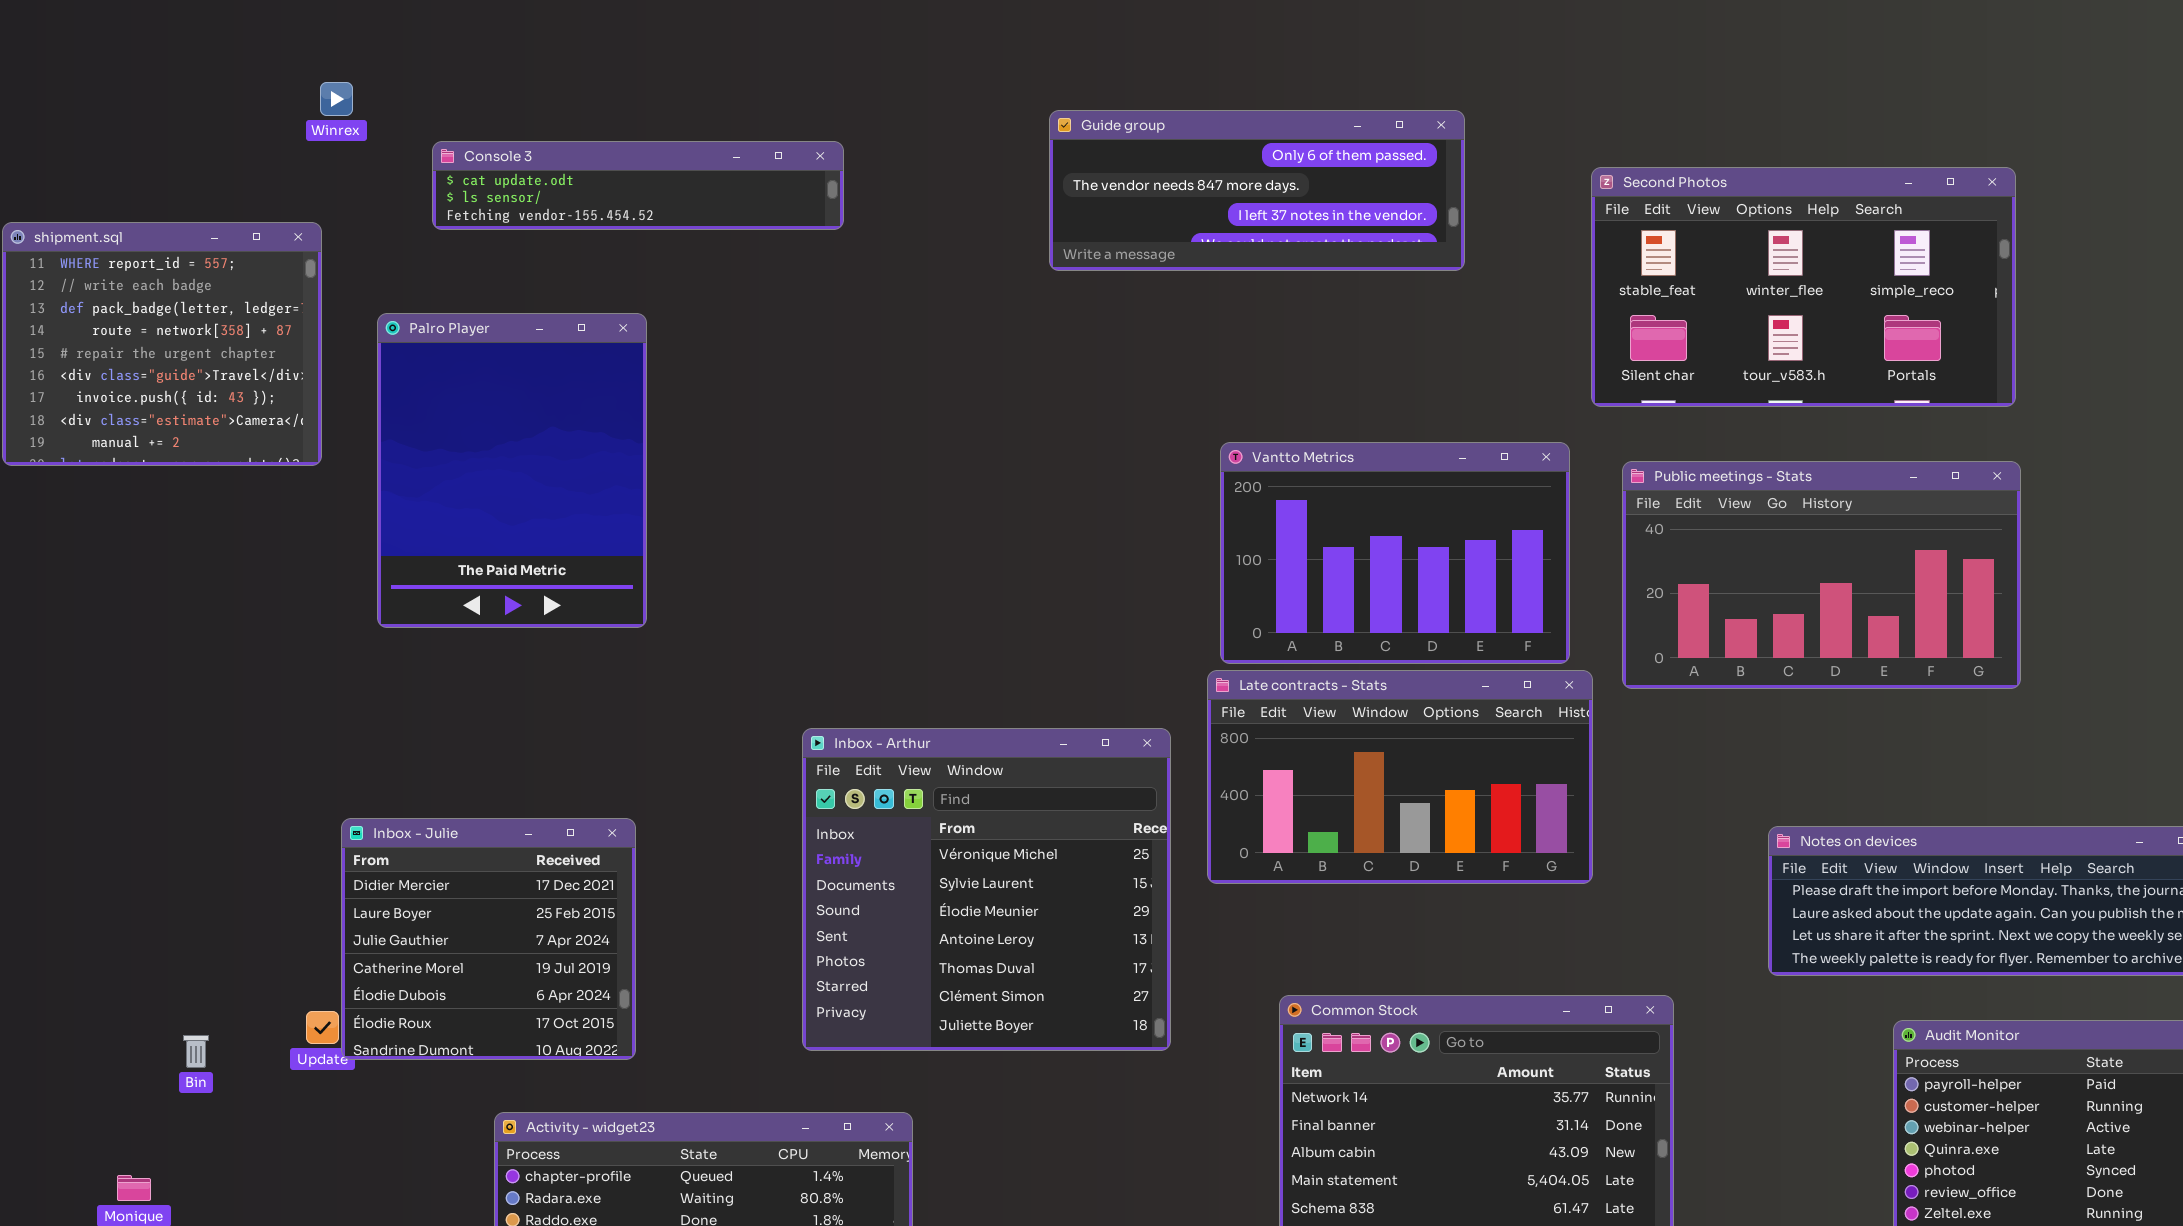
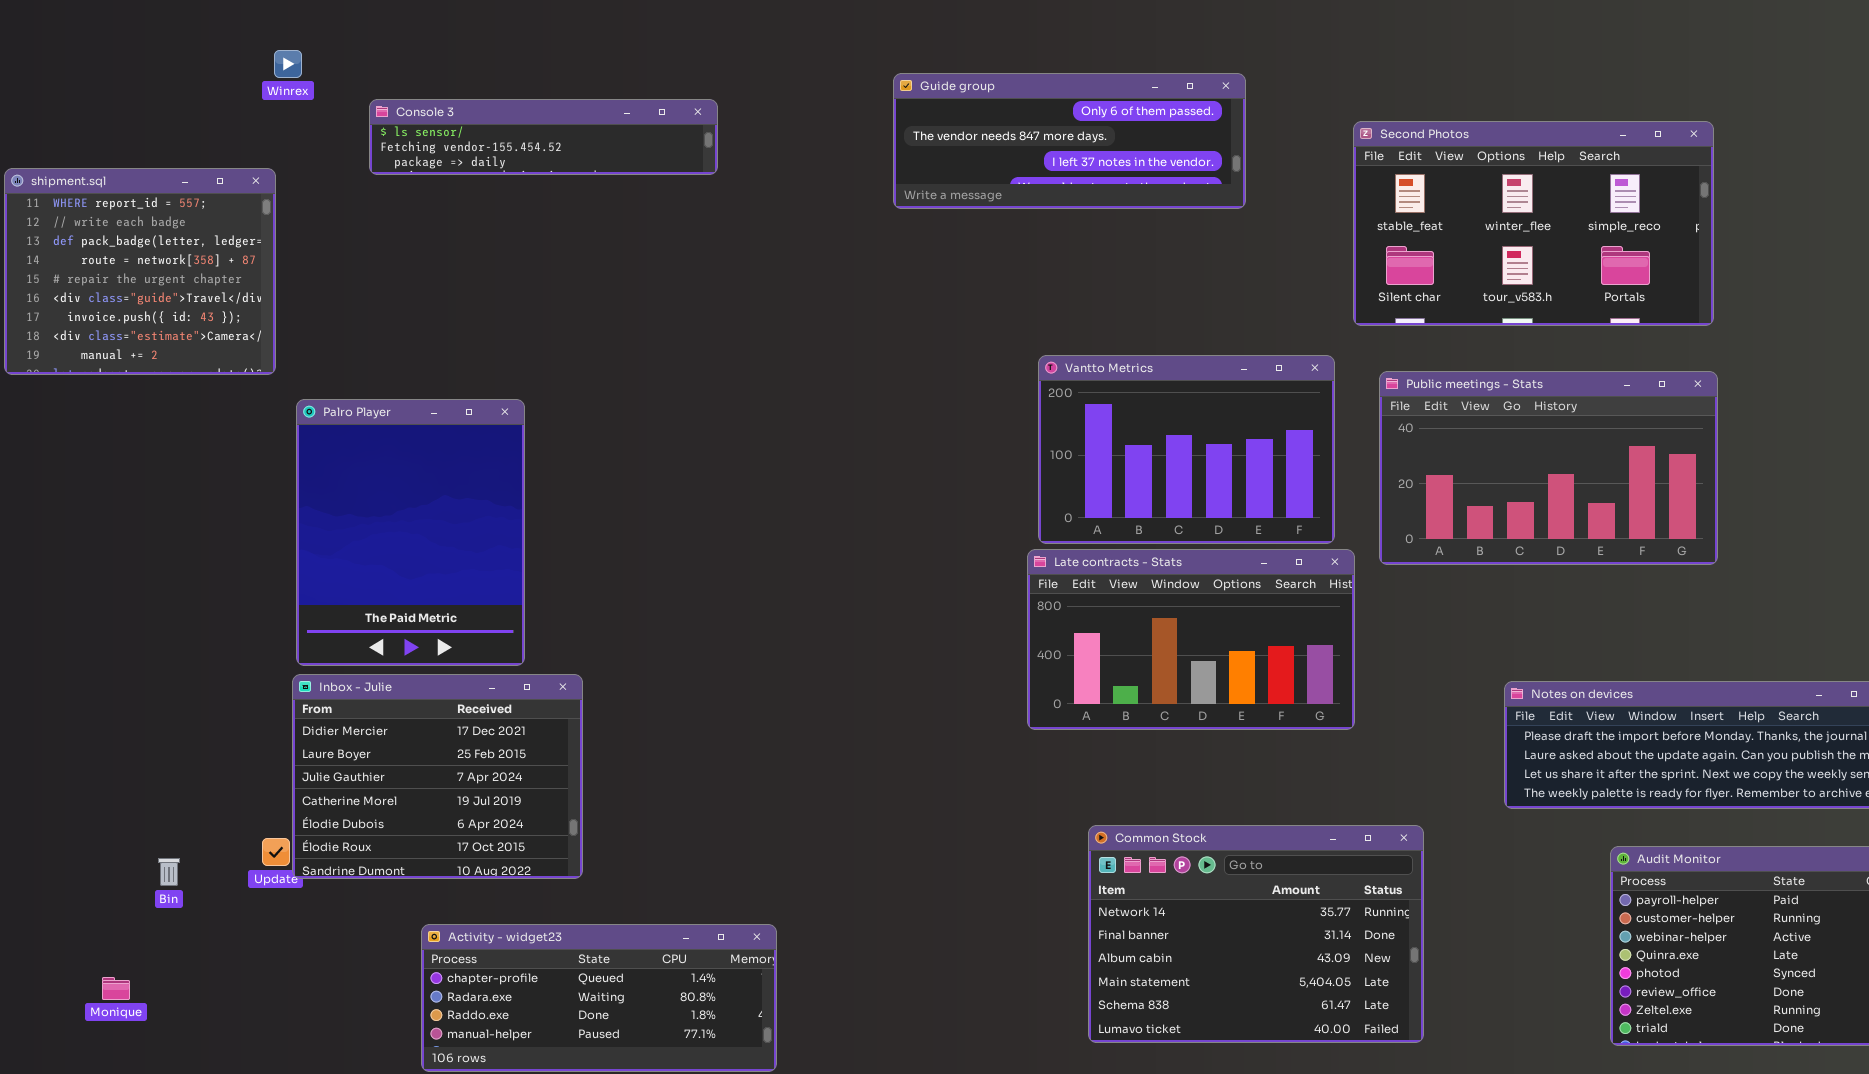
Console 3: [432,141,844,230] -> [369,99,718,175], scrolled down 1 row
Palro Player: [377,313,647,628] -> [296,399,525,666], moved
Inbox - Arthur: [802,728,1171,1051] -> none, closed
Inbox - Julie: [341,818,636,1060] -> [292,674,583,879], resized

